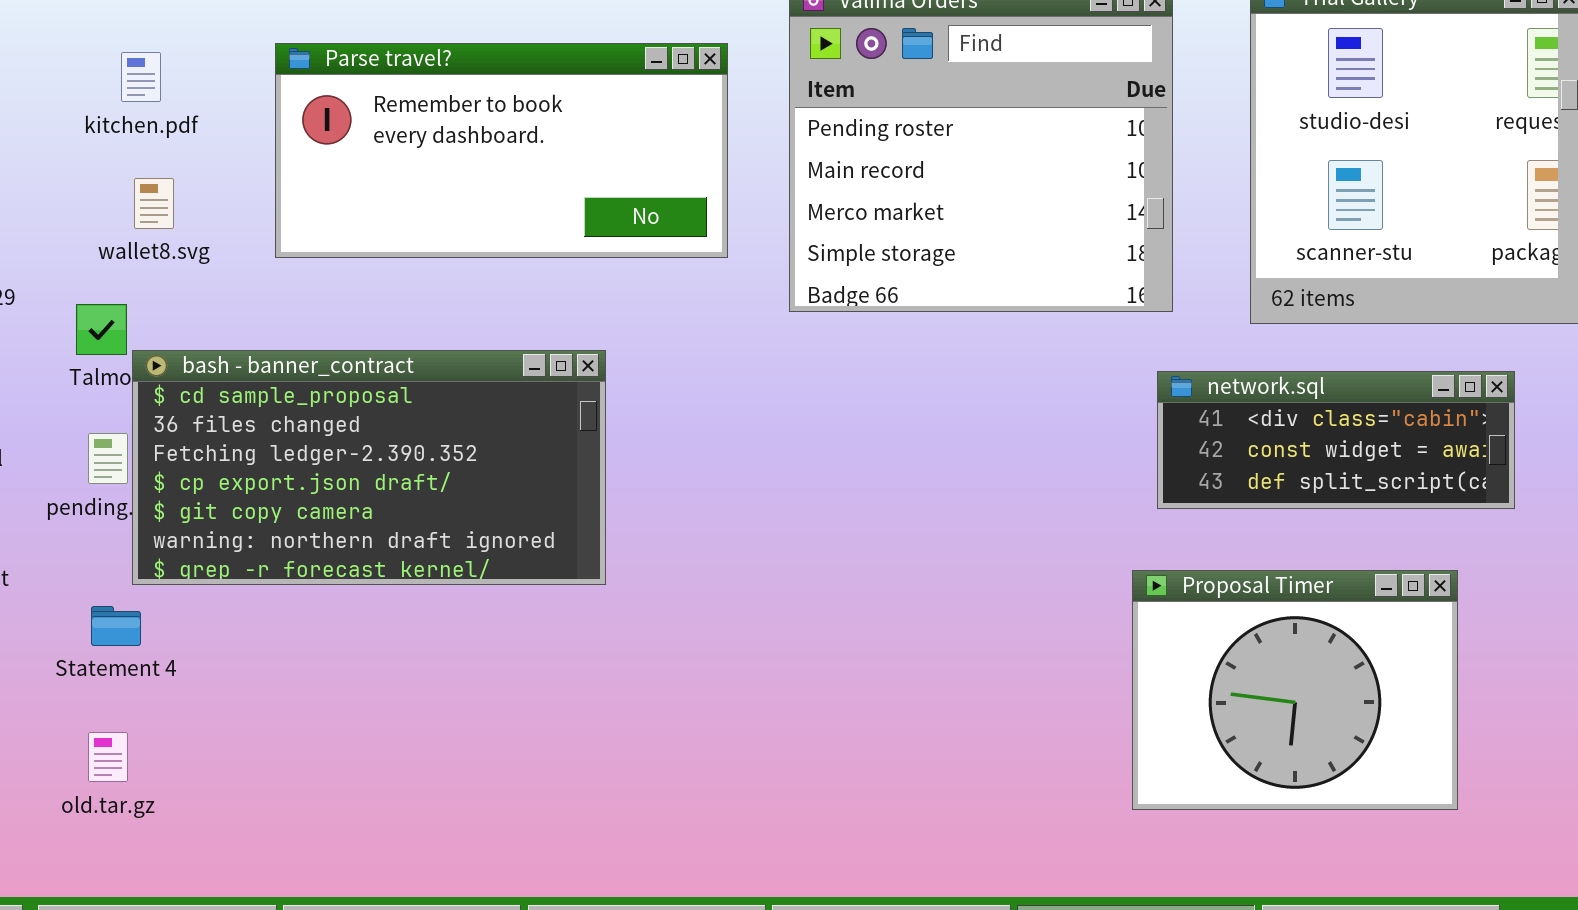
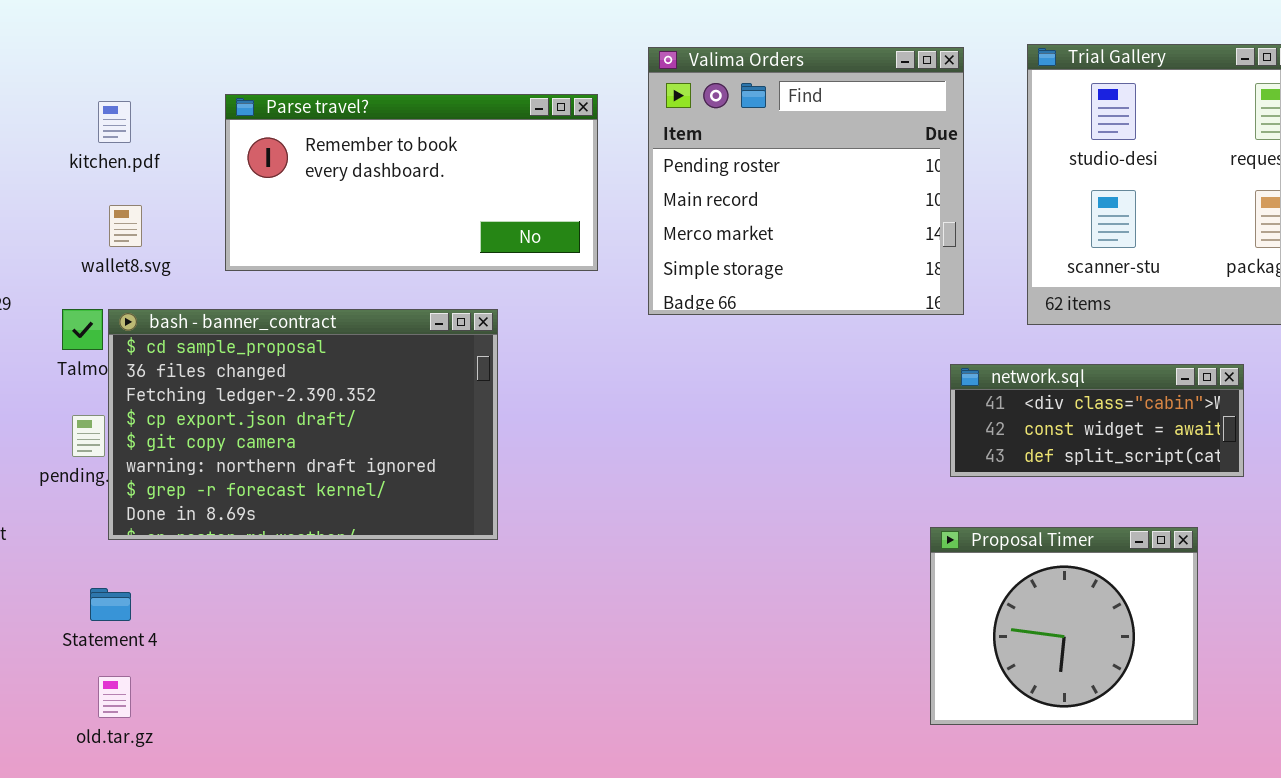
bash - banner_contract: [132,350,606,585] -> [108,309,498,540], resized
Statement 4: [91,606,141,646] -> [90,588,131,621], moved
old.tar.gz: [88,732,128,782] -> [98,676,131,718], moved

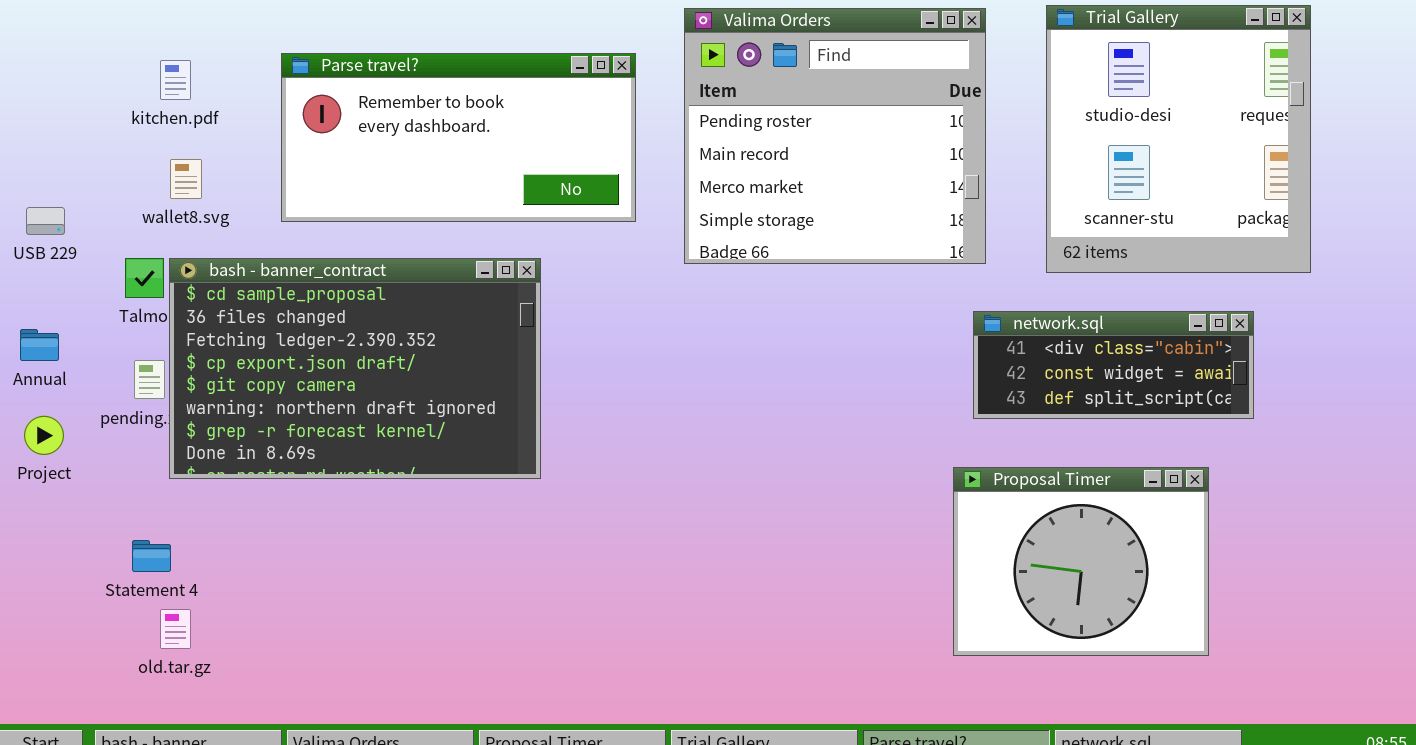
Statement 4: [90,588,131,621] -> [132,540,171,572], moved

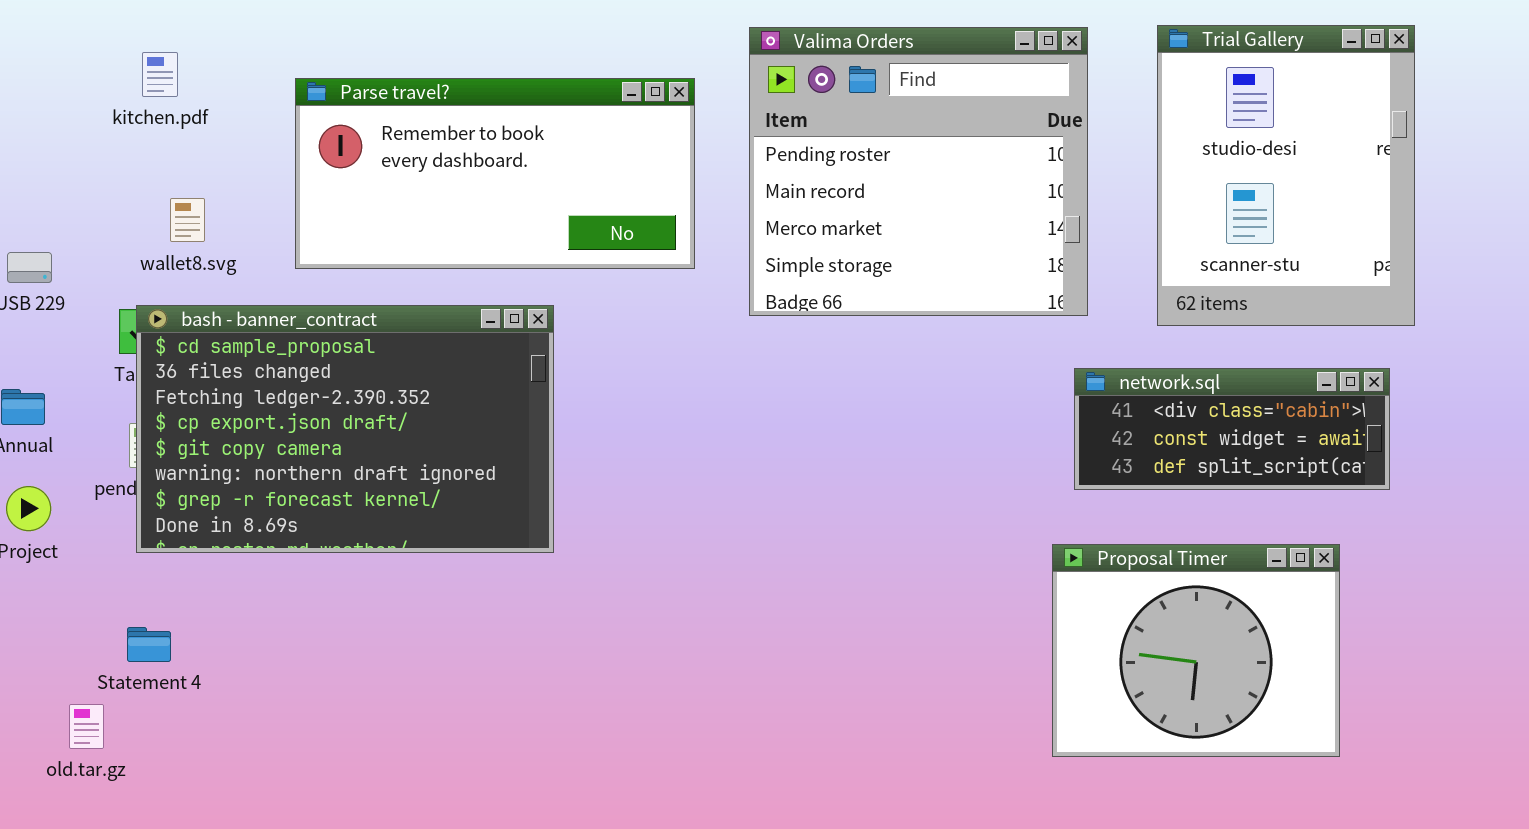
Trial Gallery: [1046,5,1311,273] -> [1157,25,1415,326], resized
kitchen.pdf: [160,60,191,100] -> [142,52,178,97], moved
bash - banner_contract: [169,258,541,479] -> [136,305,554,553], moved
old.tar.gz: [160,609,191,649] -> [69,704,104,749], moved

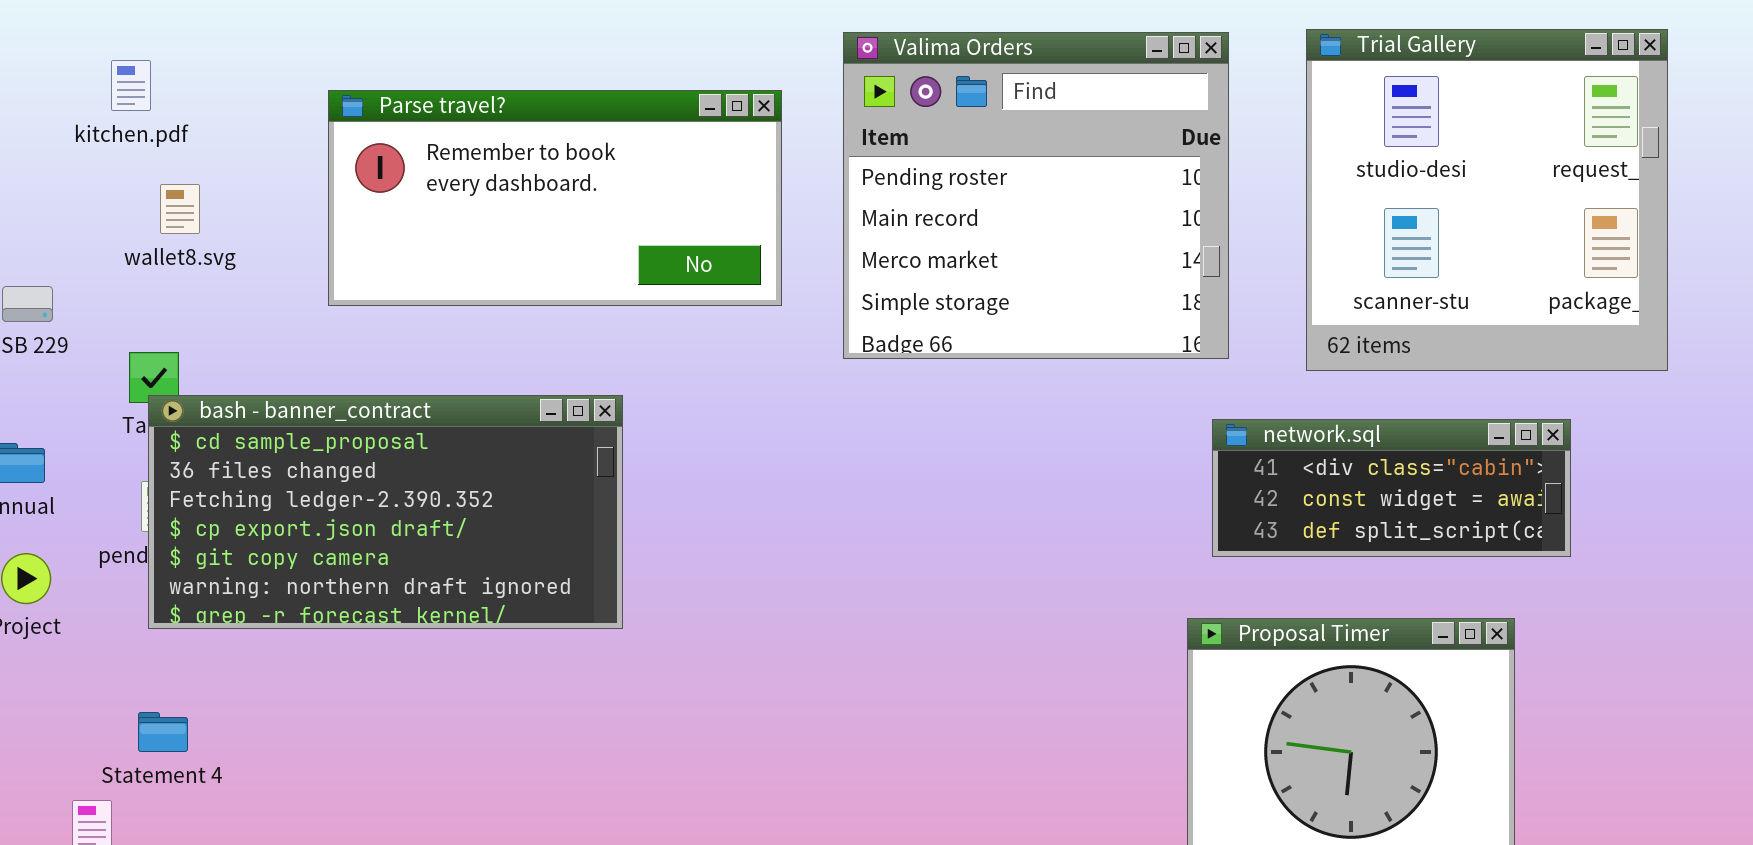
Trial Gallery: [1157,25,1415,326] -> [1306,29,1668,371], resized
kitchen.pdf: [142,52,178,97] -> [111,60,151,111], moved
wallet8.svg: [170,198,205,242] -> [160,184,200,234], moved
bash - banner_contract: [136,305,554,553] -> [148,395,623,629], resized

